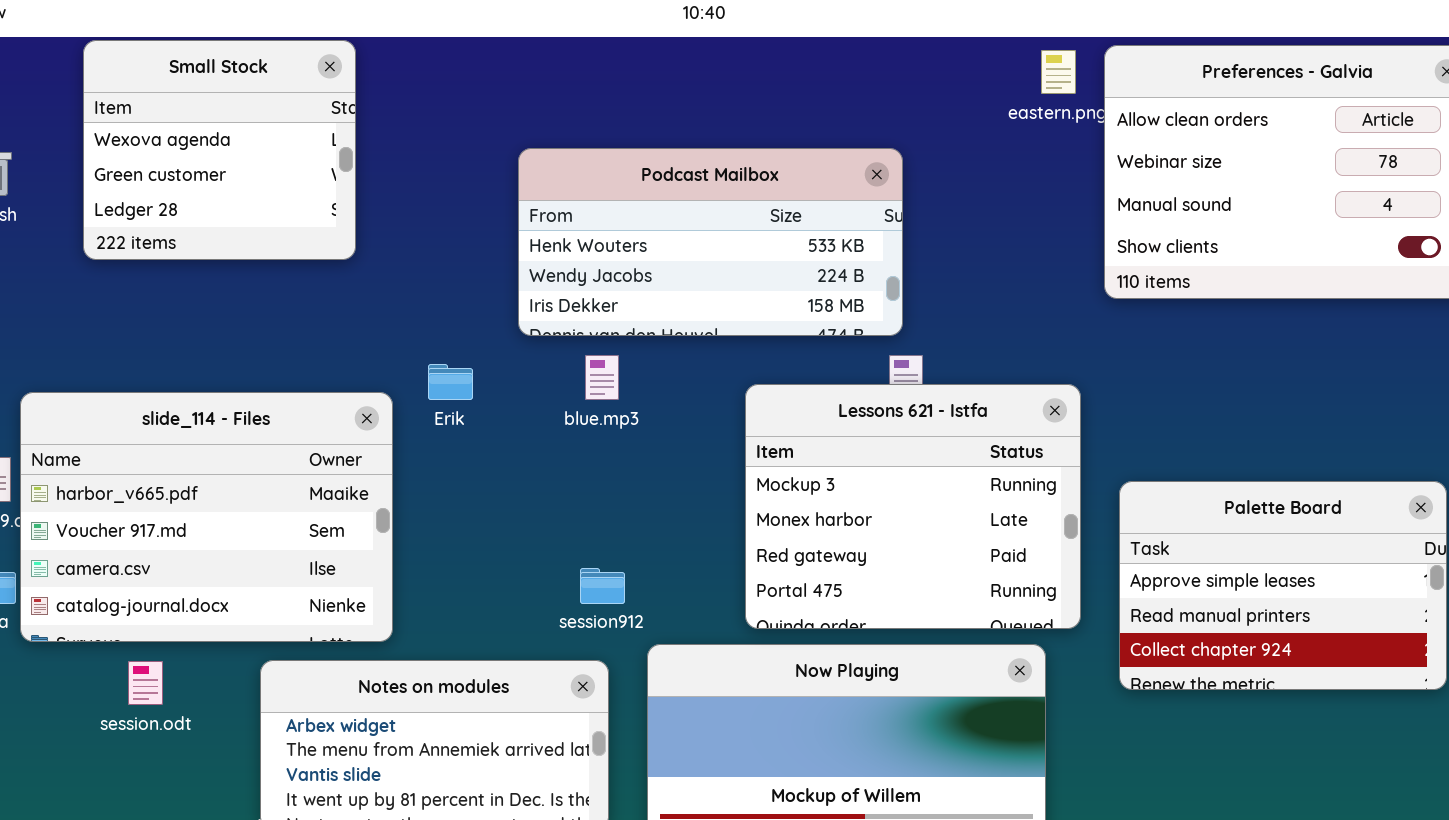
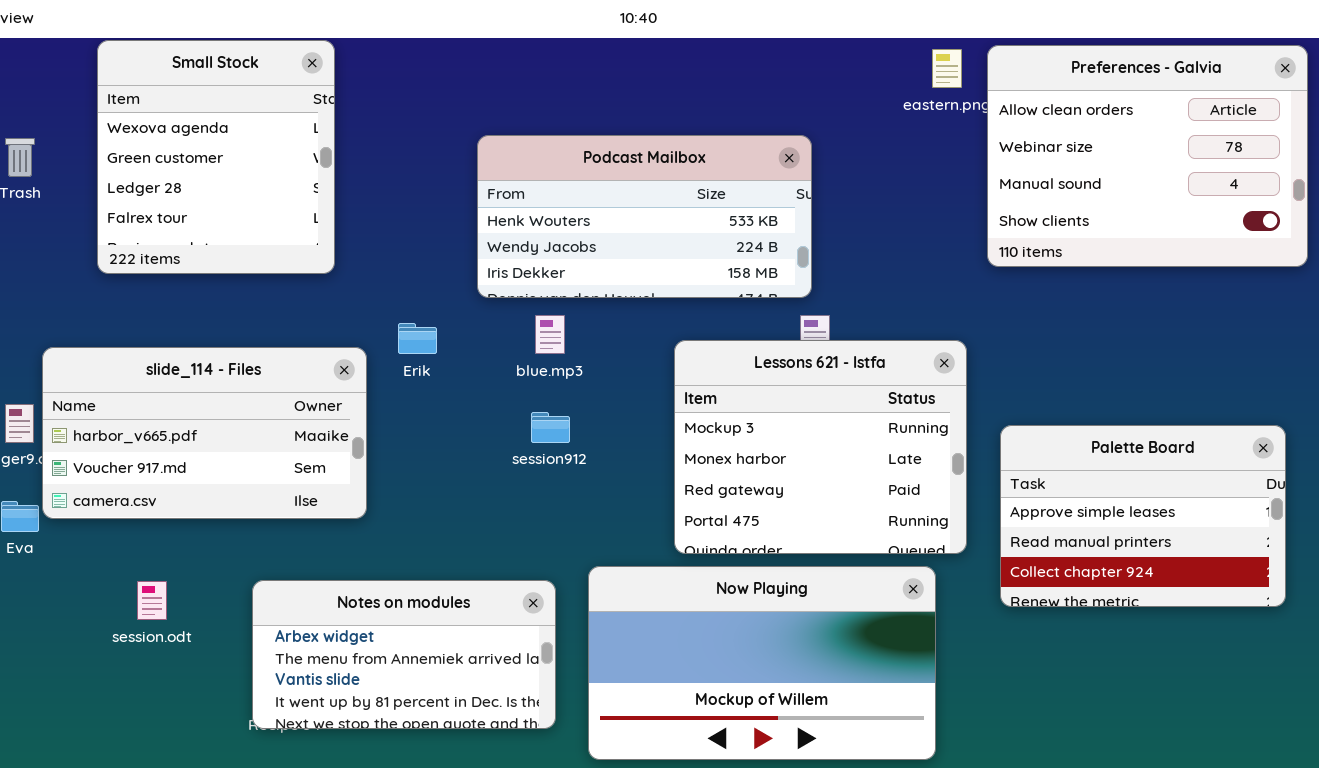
Small Stock: [83,40,356,260] -> [97,40,335,274], resized
slide_114 - Files: [20,392,393,642] -> [42,347,367,519], resized
session912: [580,568,625,604] -> [531,412,570,443], moved

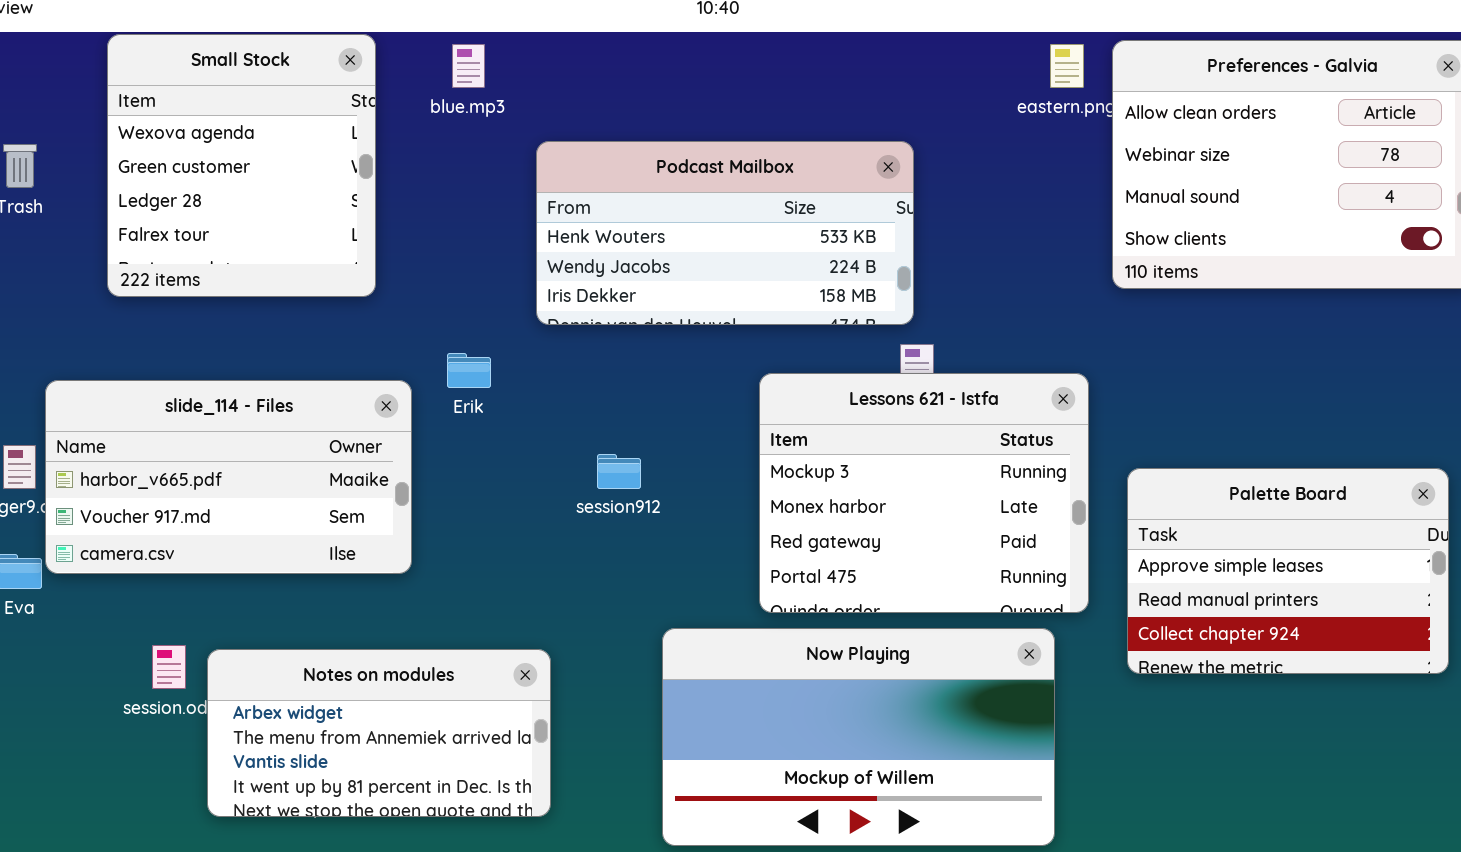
blue.mp3: [535,315,565,354] -> [452,44,485,88], moved
Notes on modules: [252,580,556,729] -> [207,649,551,817], moved

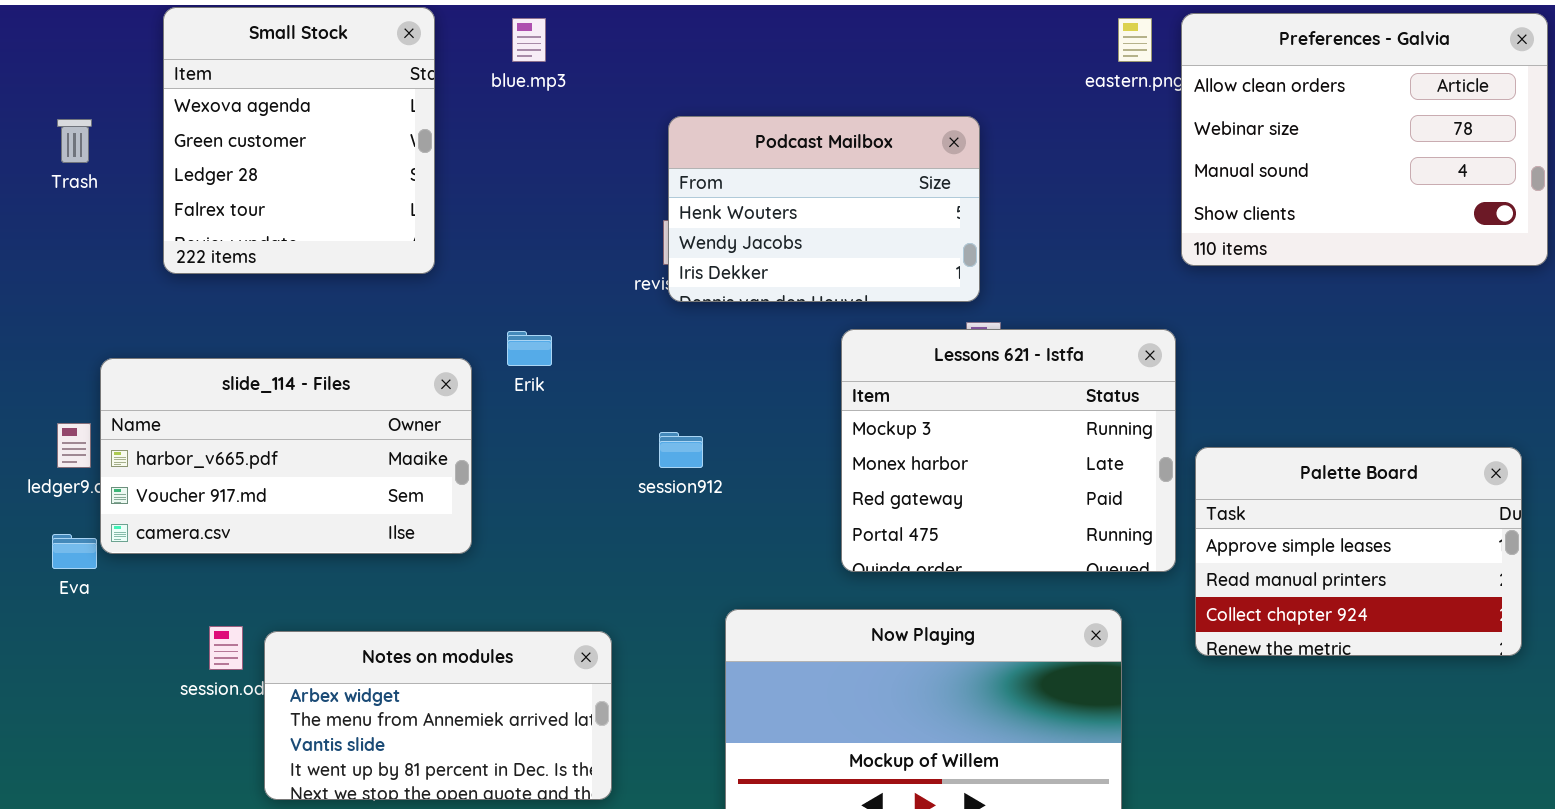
Podcast Mailbox: [536,141,914,325] -> [668,116,980,302], resized
Lessons 621 - Istfa: [759,373,1089,613] -> [841,329,1176,572], moved

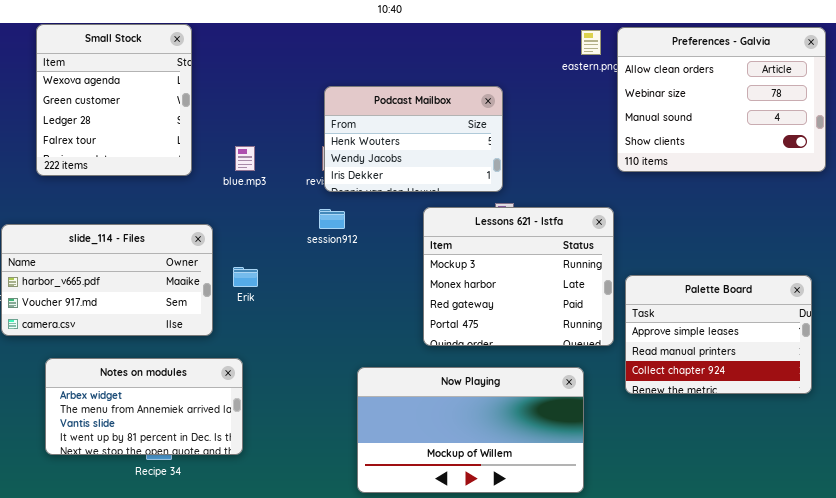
blue.mp3: [512,18,546,62] -> [235,146,255,171], moved
Erik: [507,331,552,366] -> [233,267,258,287], moved
session912: [659,432,703,468] -> [319,209,345,229], moved
Notes on modules: [264,631,612,800] -> [45,358,243,455], moved

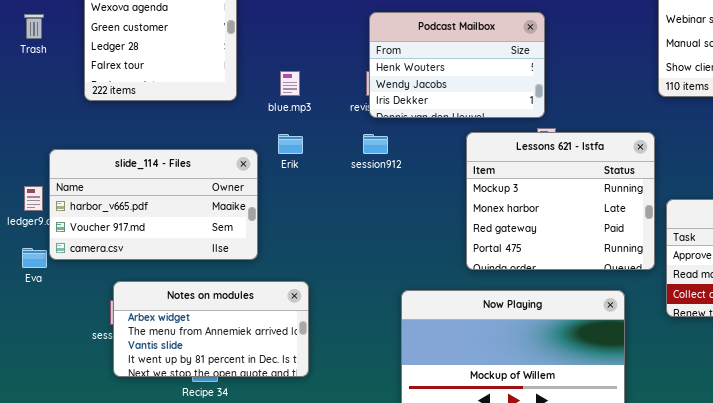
Erik: [233,267,258,287] -> [278,134,303,154], moved
Notes on modules: [45,358,243,455] -> [113,281,309,377], moved

